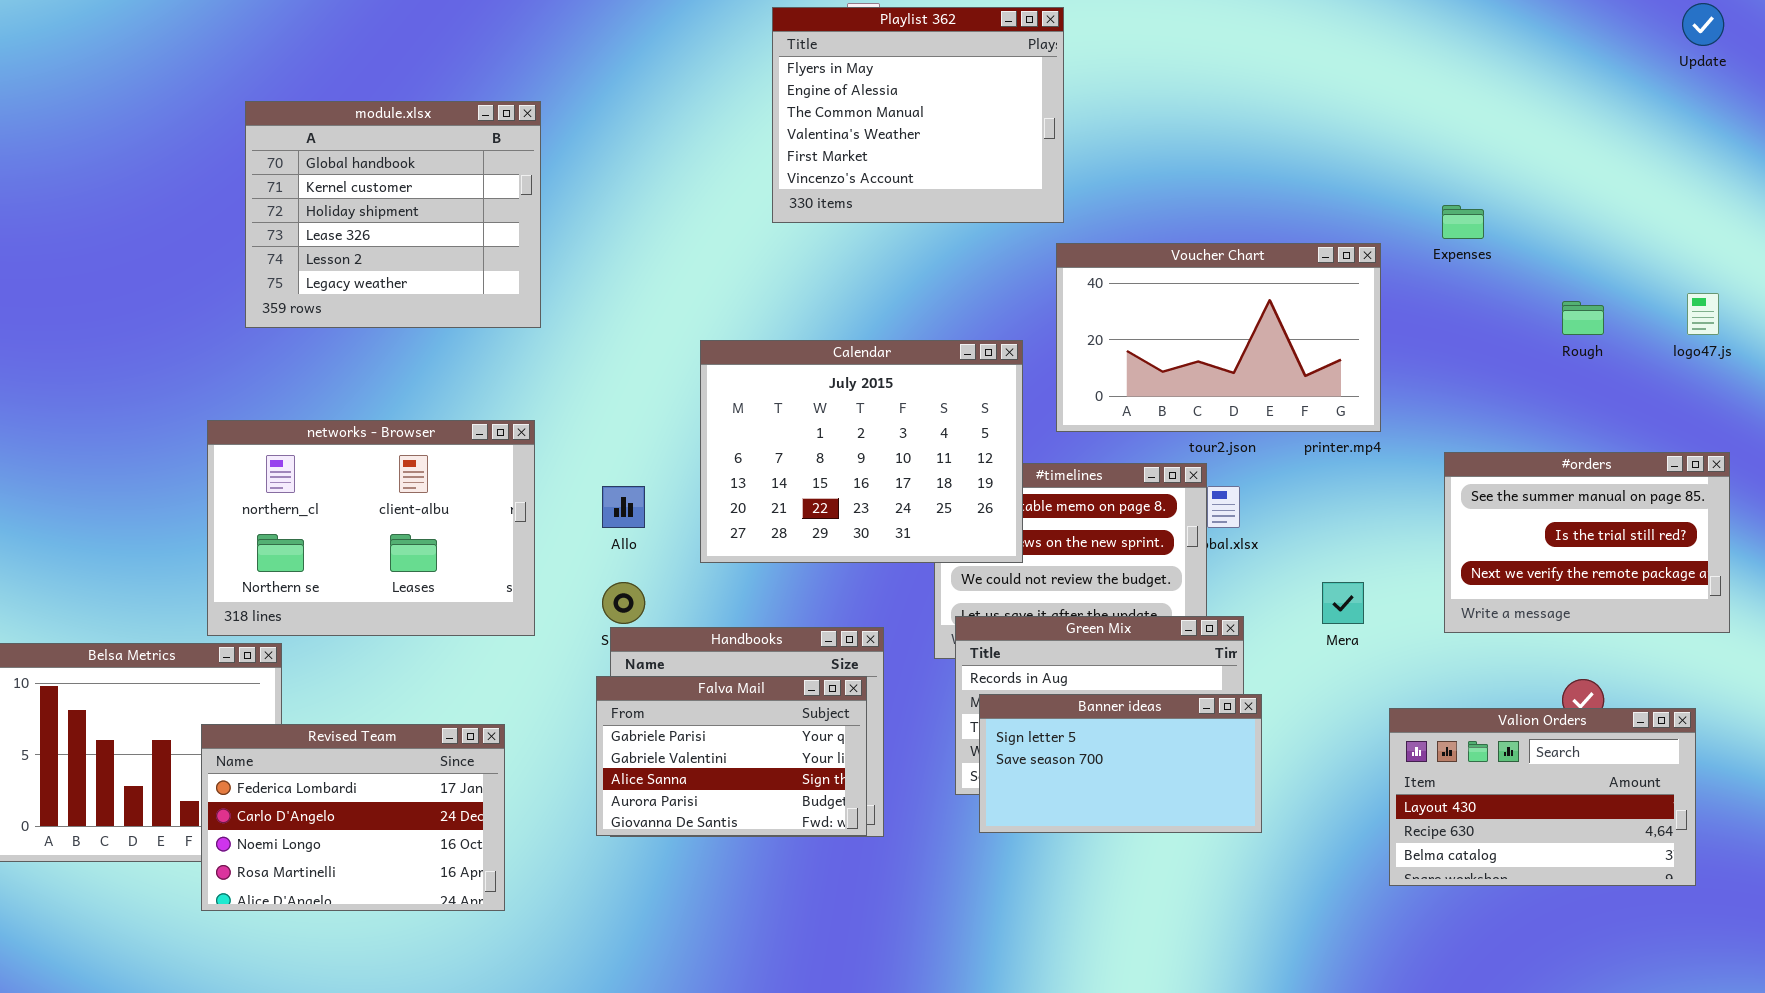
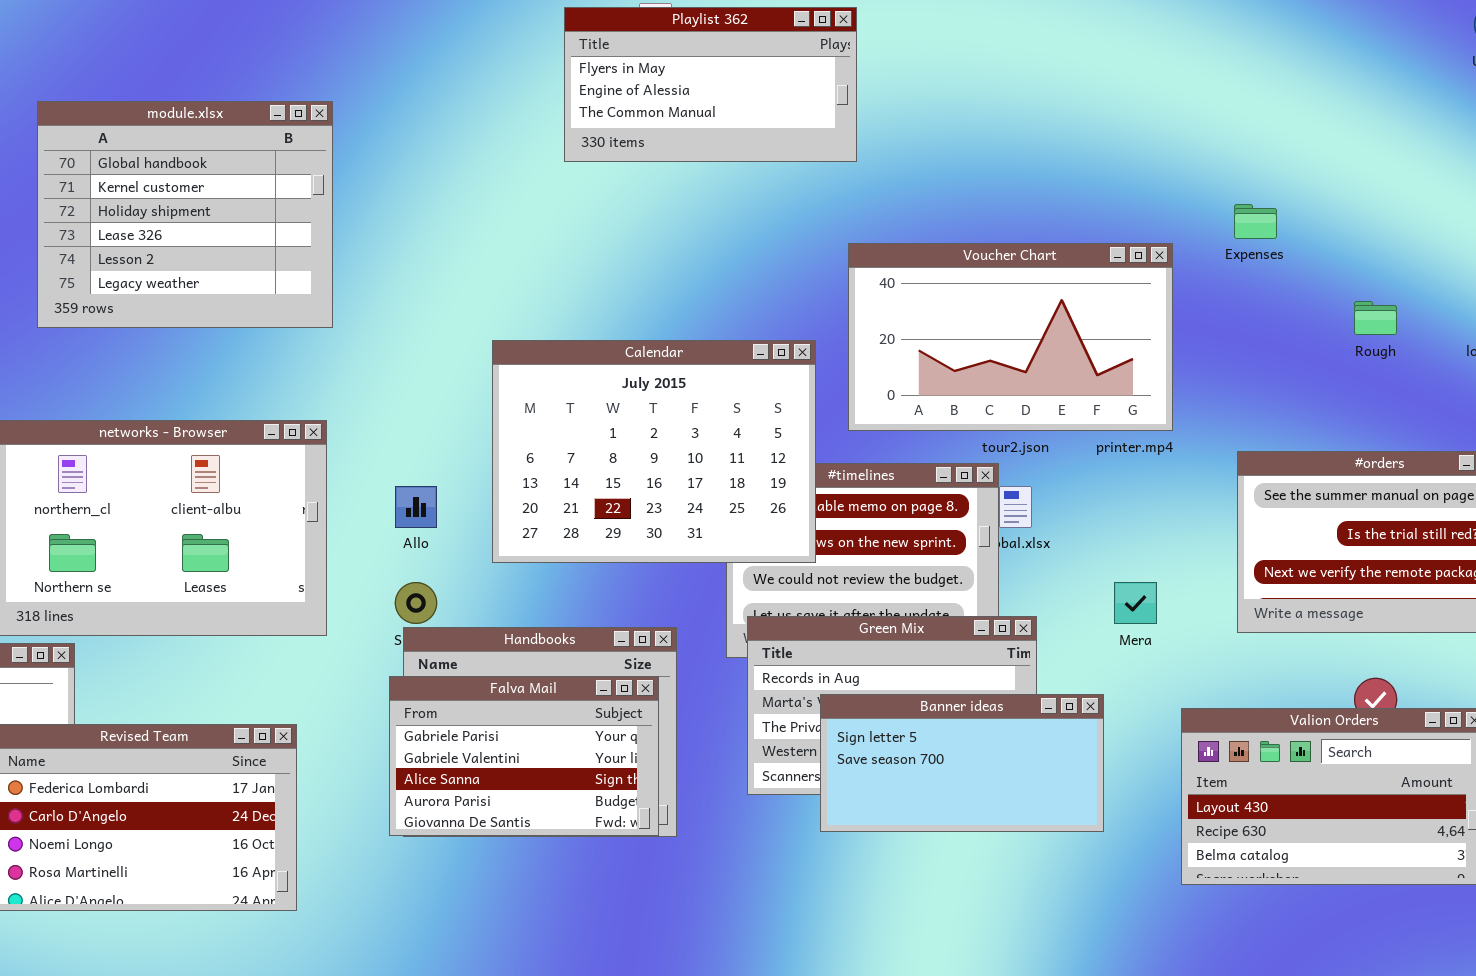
Playlist 362: [772,7,1064,223] -> [564,7,857,162], resized
Banner ideas: [979,694,1262,833] -> [820,694,1104,832], moved

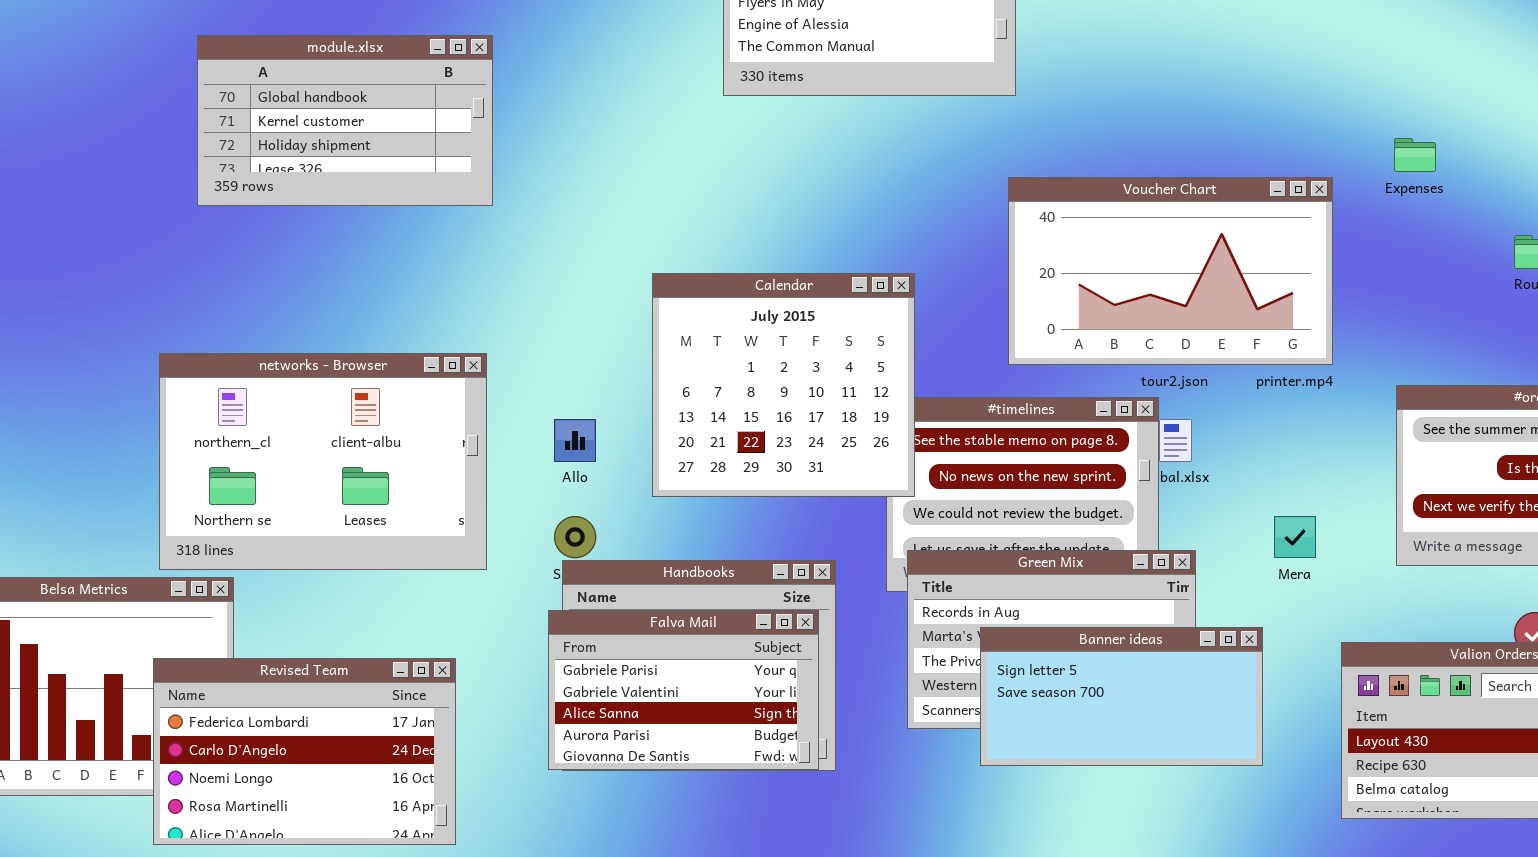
module.xlsx: [37,101,333,328] -> [197,35,493,206], resized
Calendar: [492,340,816,563] -> [652,273,915,497], resized

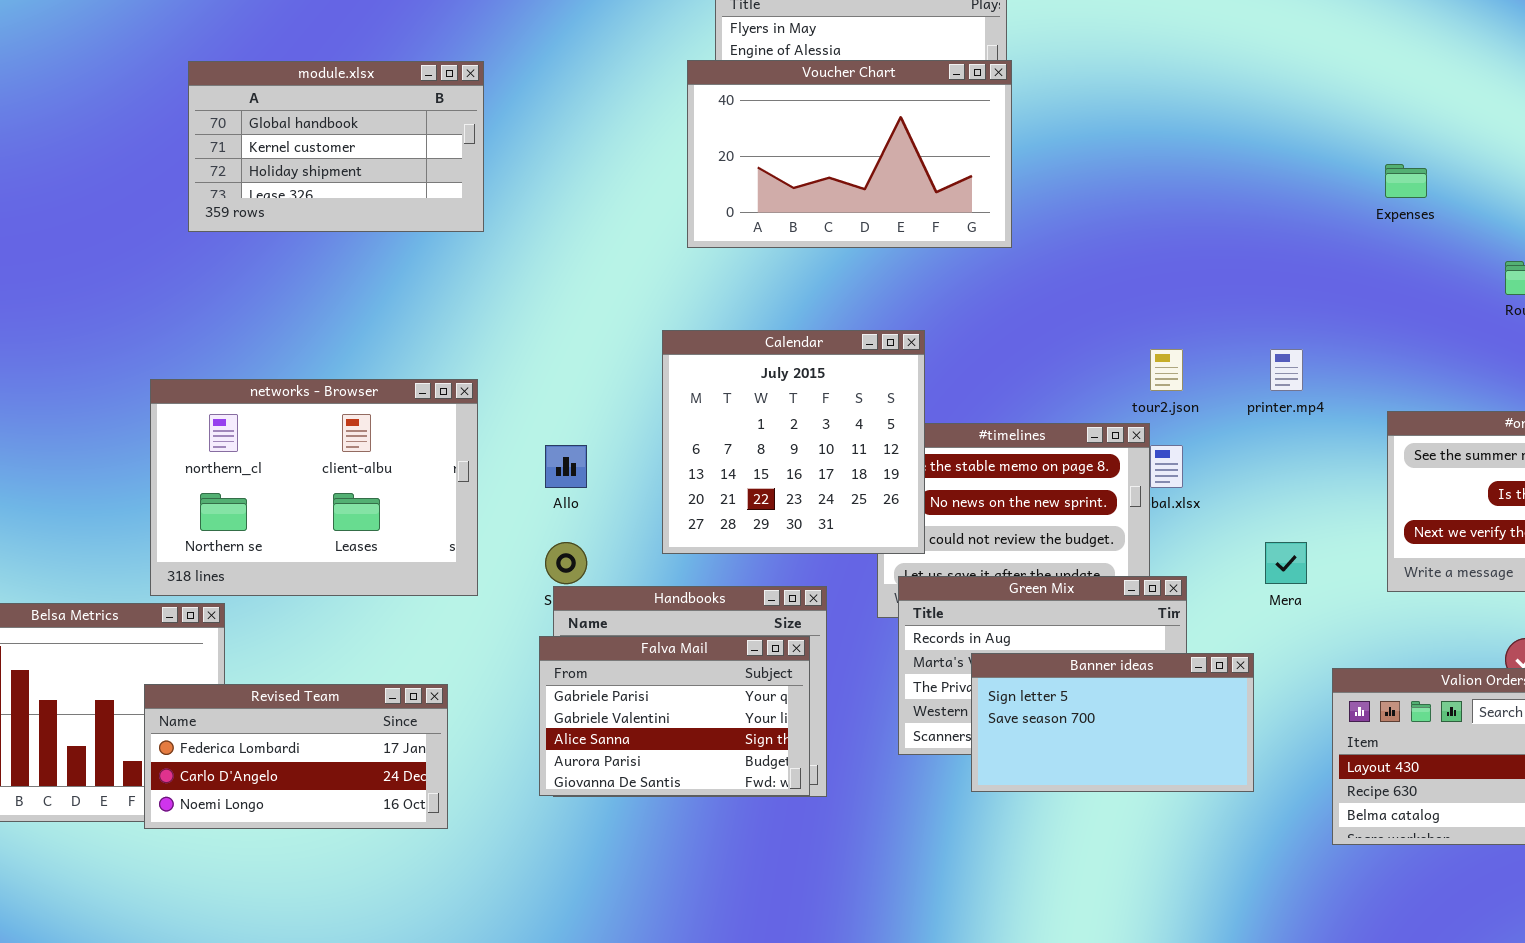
Voucher Chart: [1008,177,1333,365] -> [687,60,1012,248], moved
Calendar: [652,273,915,497] -> [662,330,925,554], moved
Revised Team: [153,658,456,845] -> [144,684,448,829], resized

